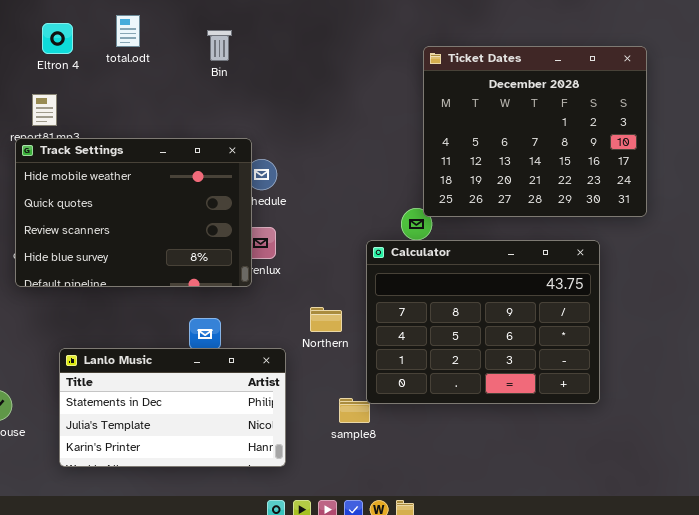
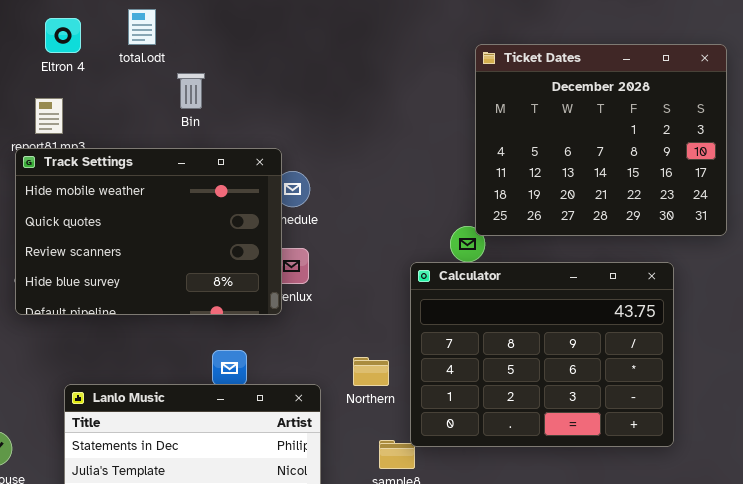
Bin: [207,30,232,61] -> [177,73,205,109], moved
Northern: [310,307,342,332] -> [353,357,389,386], moved

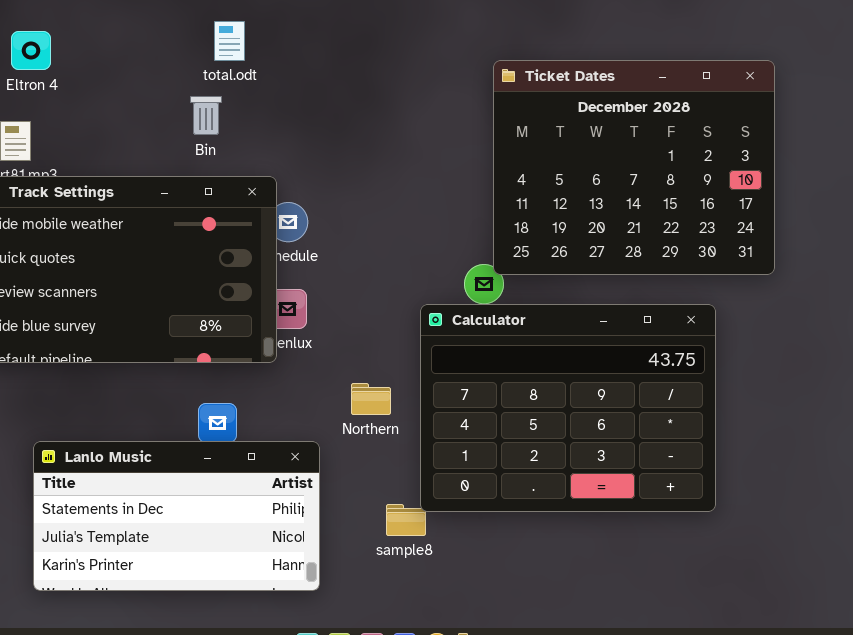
total.odt: [128,9,156,45] -> [214,21,245,61], moved
Bin: [177,73,205,109] -> [190,96,222,135], moved
Northern: [353,357,389,386] -> [351,383,391,415], moved

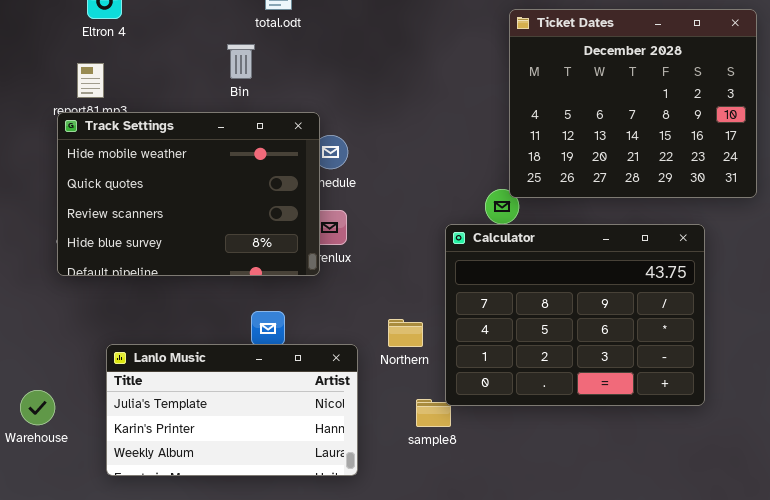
Bin: [190,96,222,135] -> [227,44,255,79], moved
Northern: [351,383,391,415] -> [388,319,423,347], moved
Lanlo Music: [33,441,320,591] -> [106,344,358,476], scrolled down 1 row

